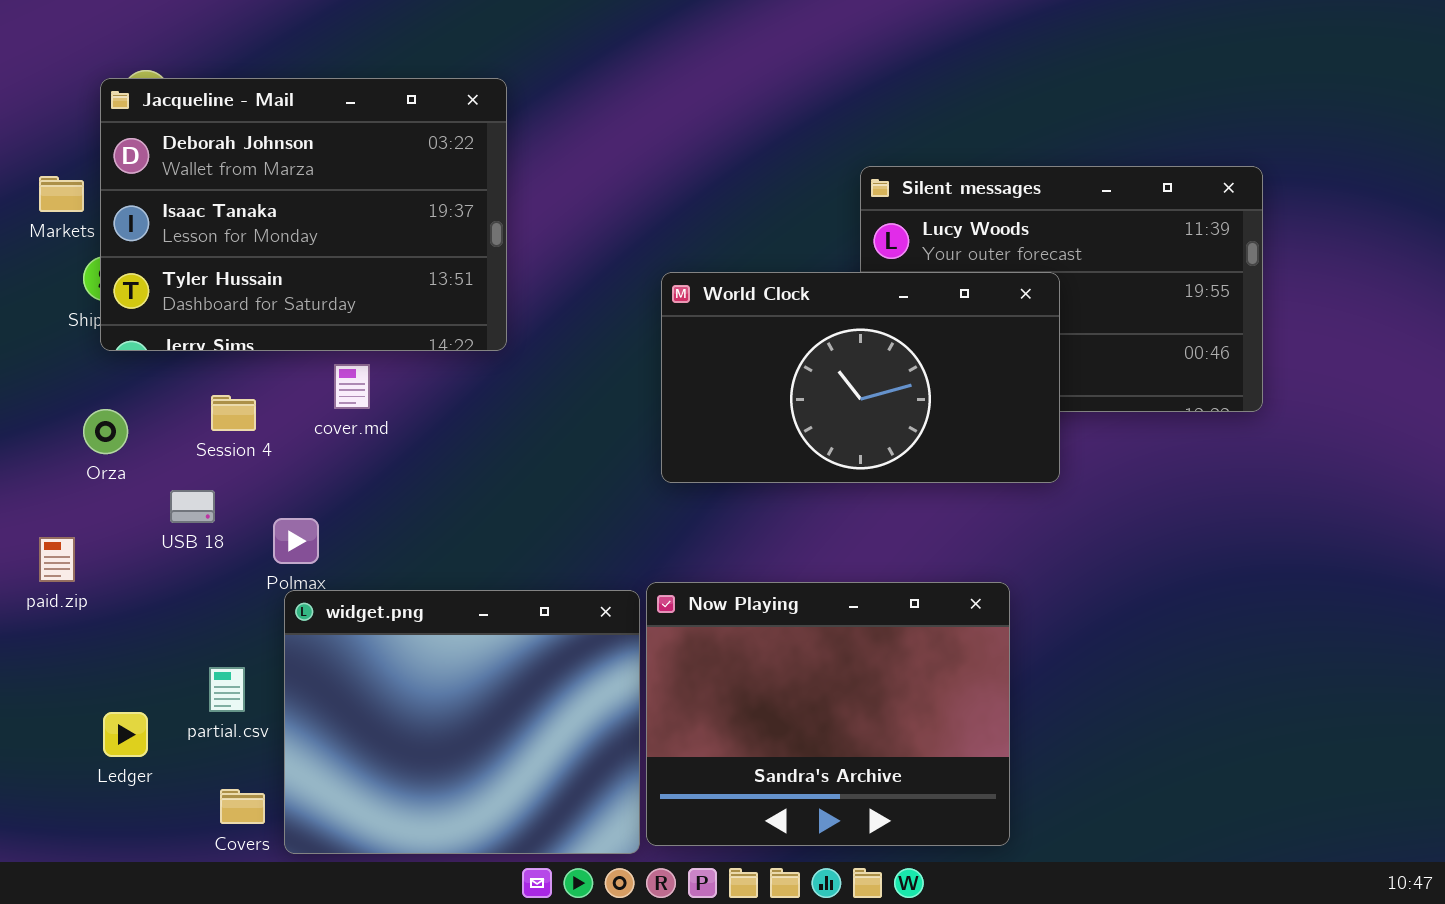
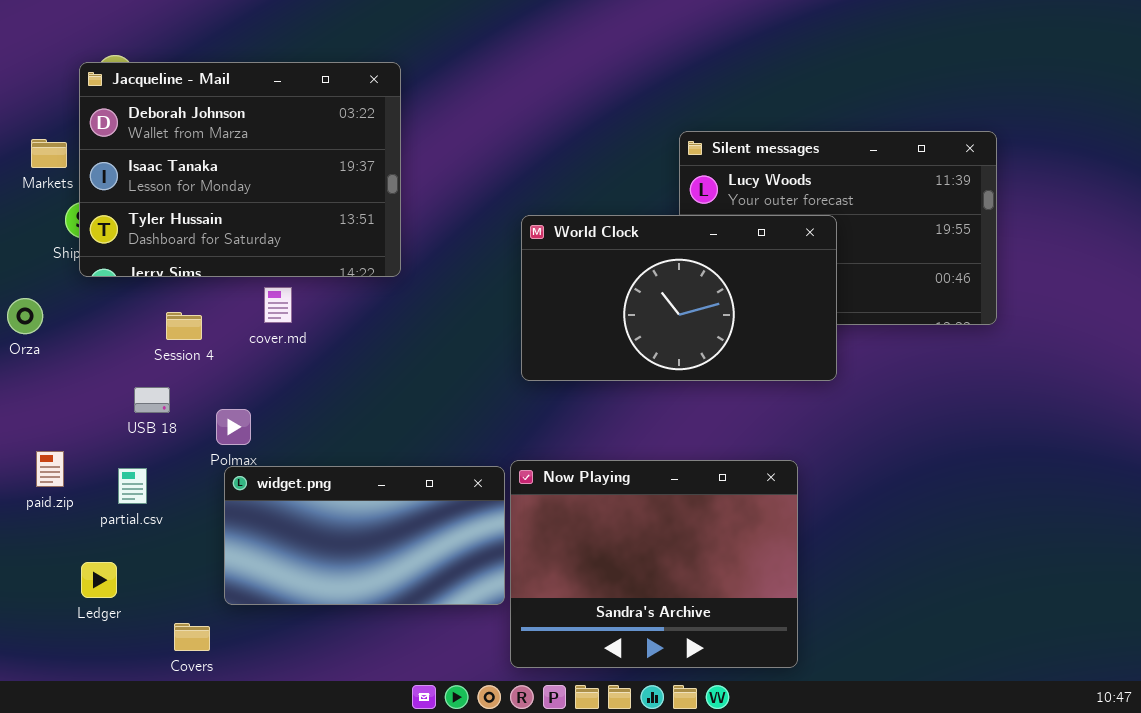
Orza: [83,409,128,454] -> [7,298,43,334], moved
paid.zip: [39,537,75,582] -> [36,451,64,487], moved
widget.png: [284,590,640,854] -> [224,466,505,605], resized
partial.csv: [209,667,245,712] -> [118,468,147,504], moved

